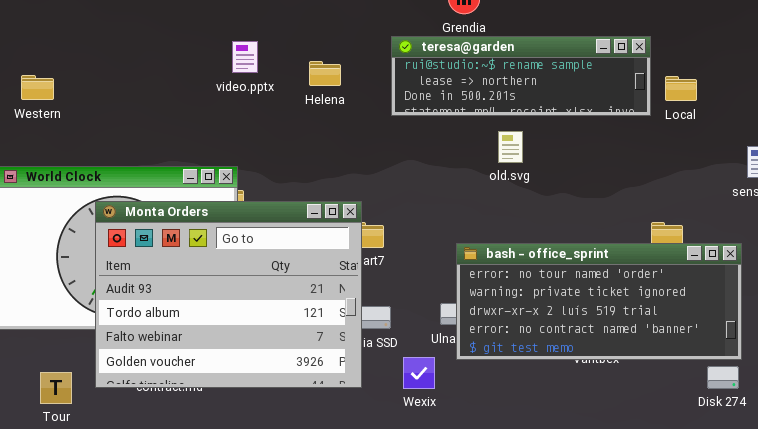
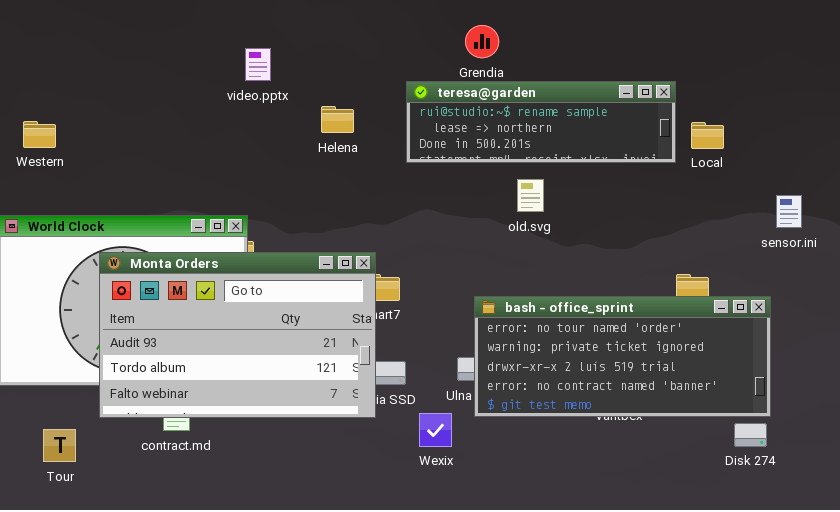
video.pptx: [232,41,258,73] -> [245,48,271,81], moved
Monta Orders: [95,201,362,388] -> [99,252,376,418], resized

